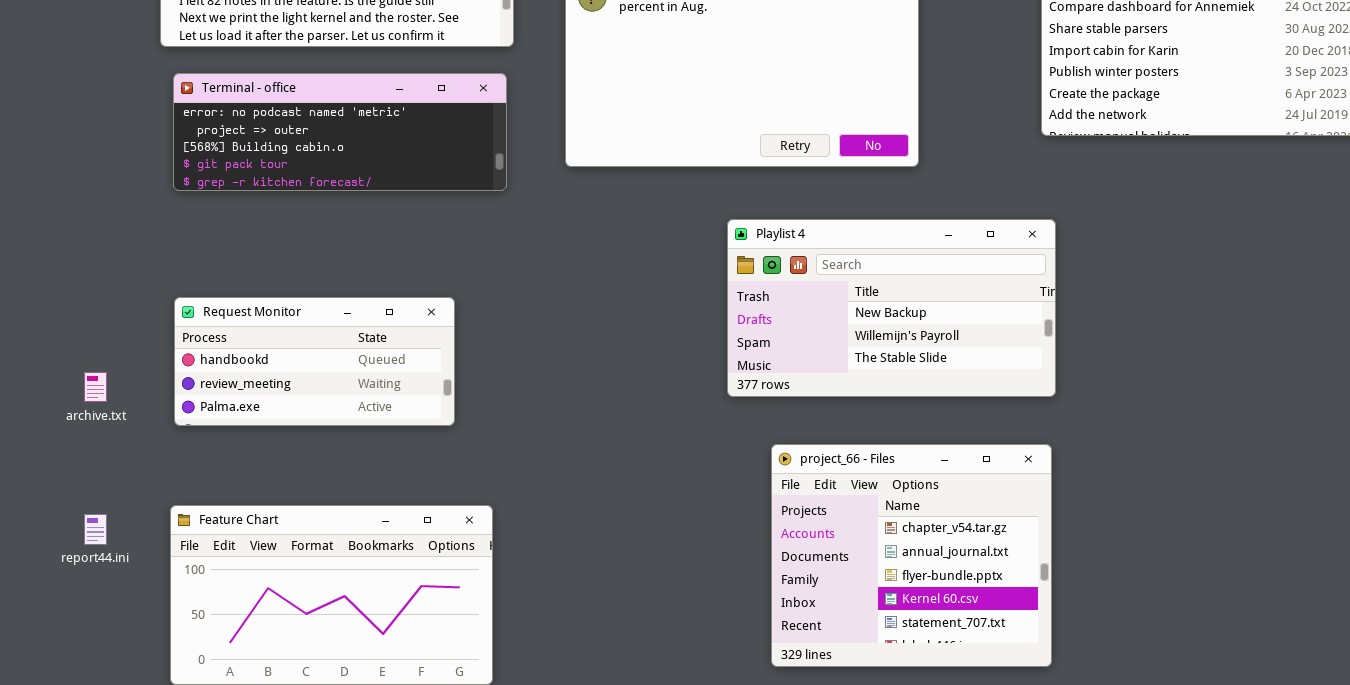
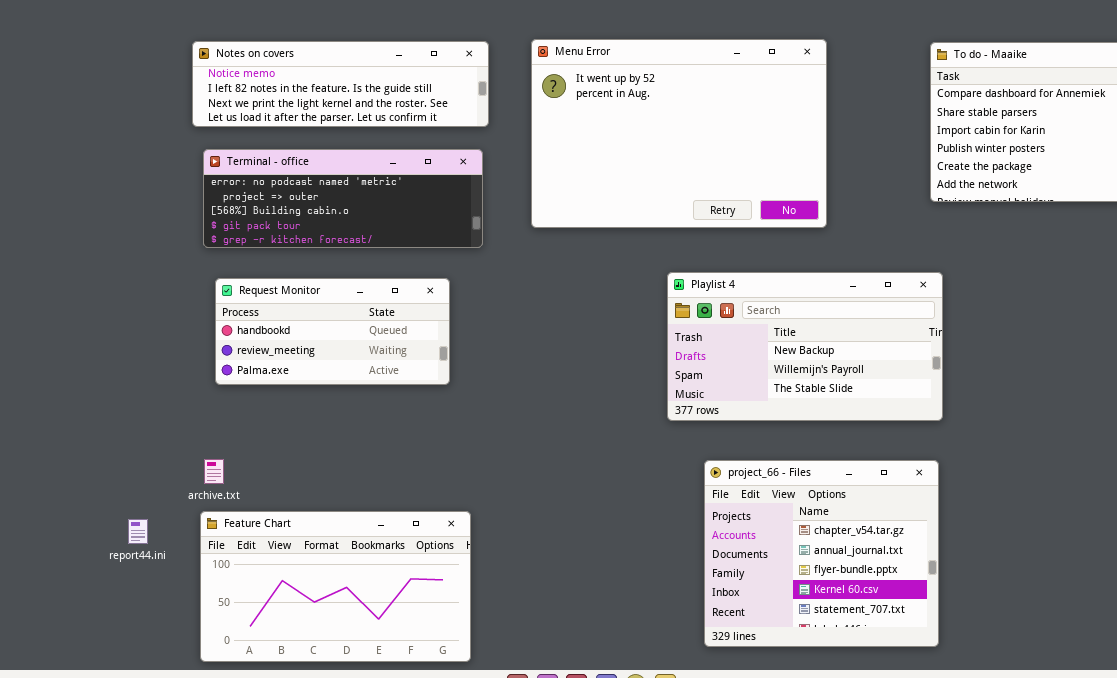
Request Monitor: [174,297,455,426] -> [215,278,450,385], moved
archive.txt: [84,372,107,402] -> [204,459,224,484], moved

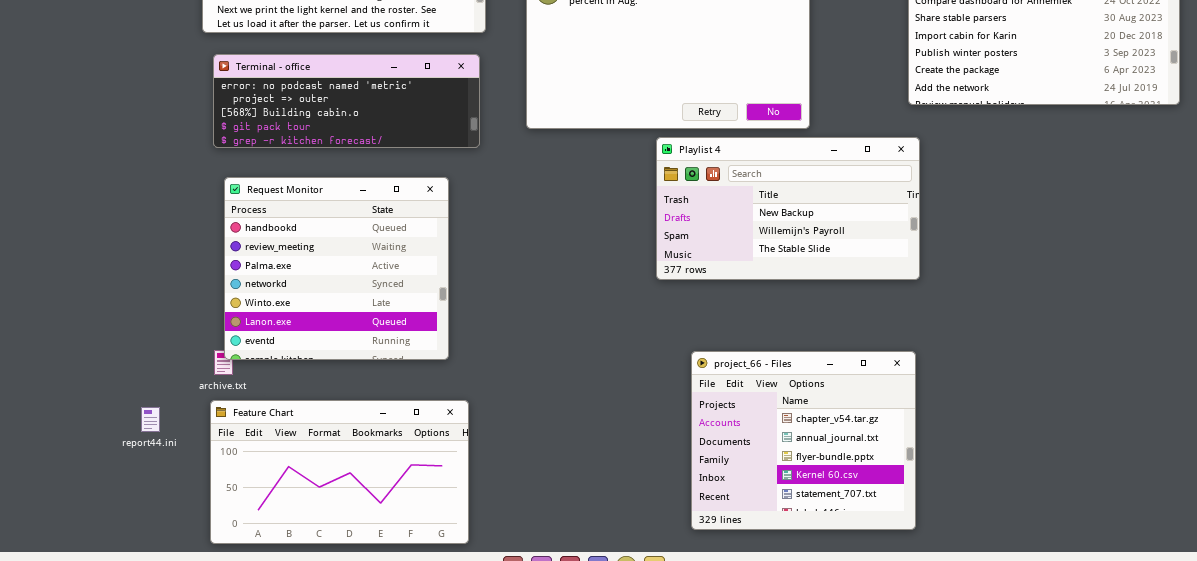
Playlist 4: [667,272,943,421] -> [656,137,920,280], moved
Request Monitor: [215,278,450,385] -> [224,177,449,360], resized

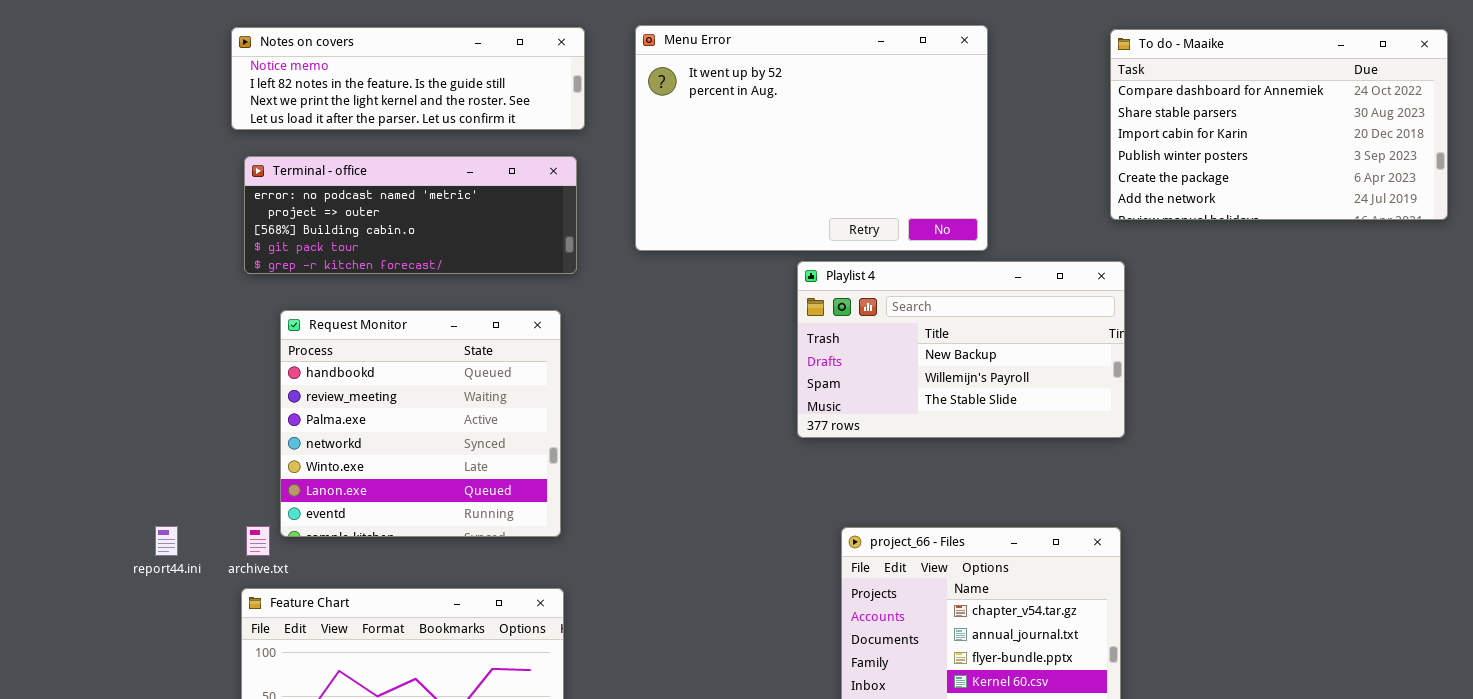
Request Monitor: [224,177,449,360] -> [280,310,561,537], moved
report44.ini: [141,407,160,432] -> [155,526,178,556], moved

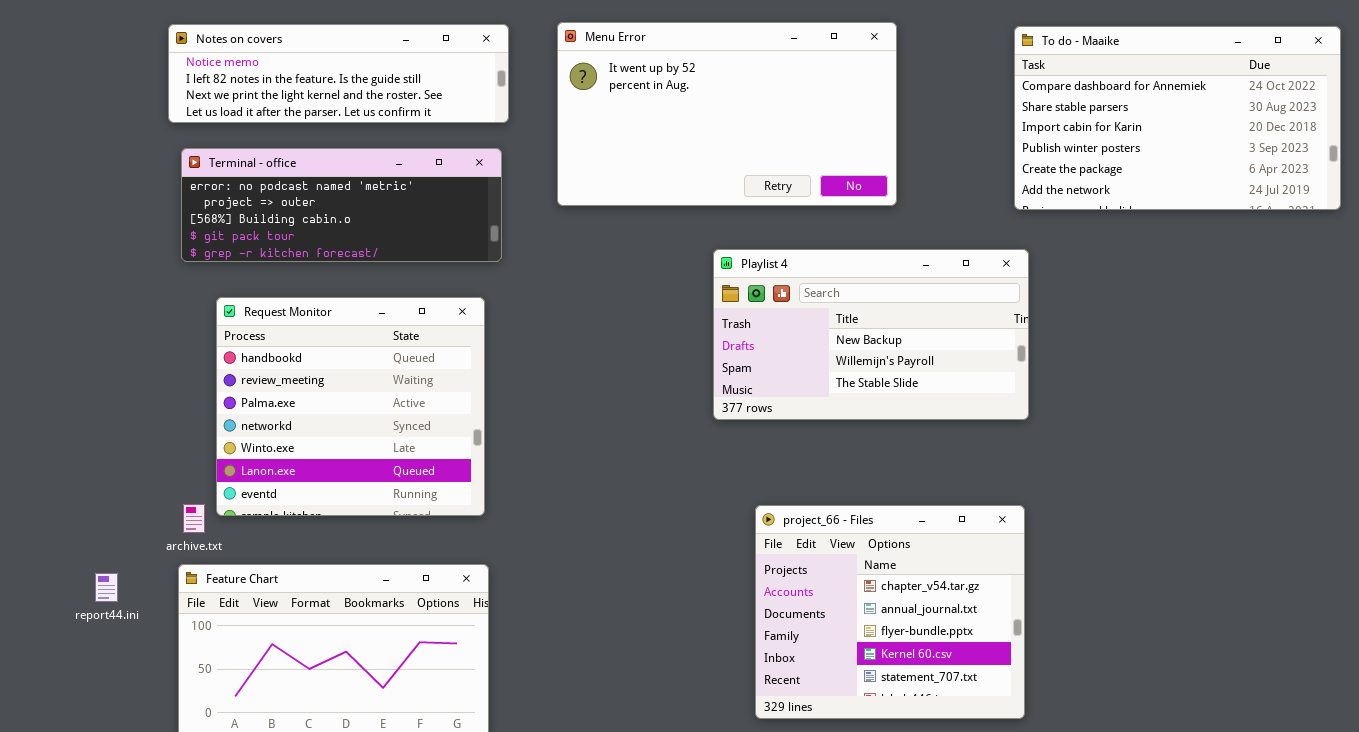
Menu Error: [635,25,988,251] -> [557,22,897,206], resized
report44.ini: [155,526,178,556] -> [95,573,118,602], moved

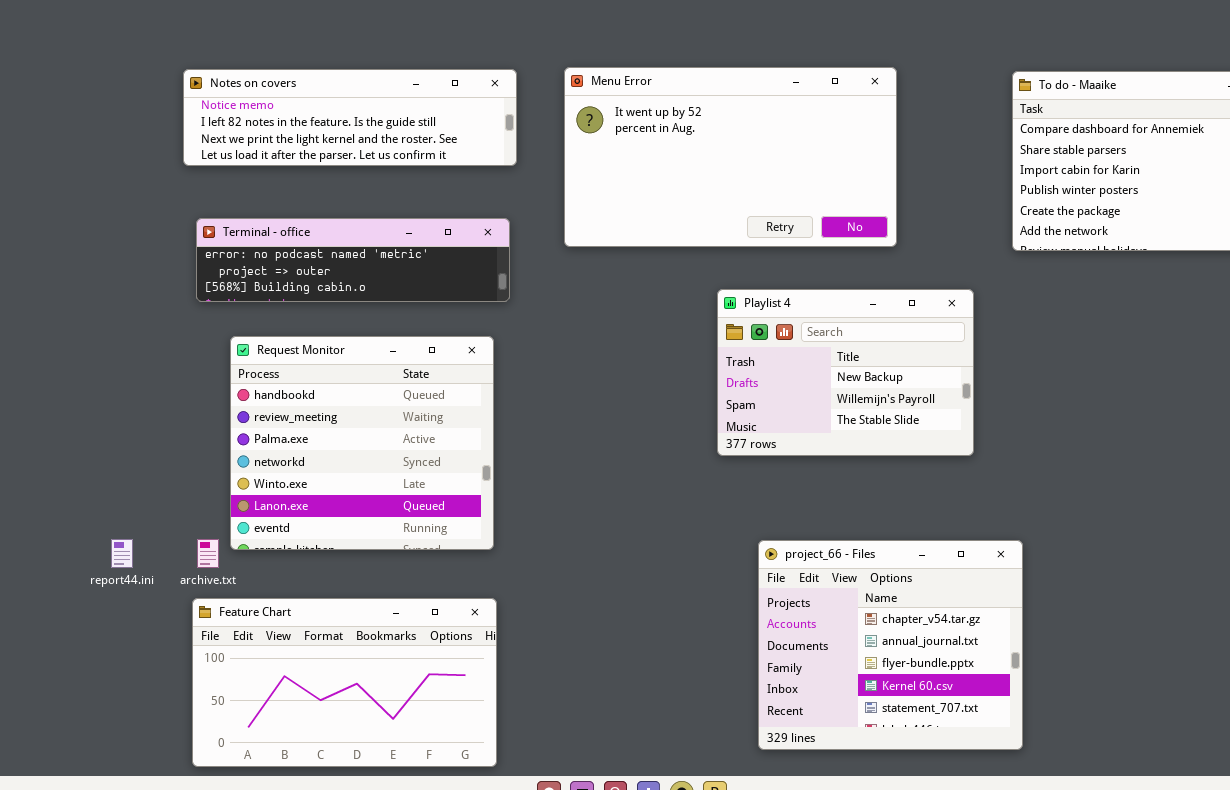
Terminal - office: [181,148,502,262] -> [196,218,510,302], resized
Playlist 4: [713,249,1029,420] -> [717,289,974,456], resized
report44.ini: [95,573,118,602] -> [111,539,133,568], moved

